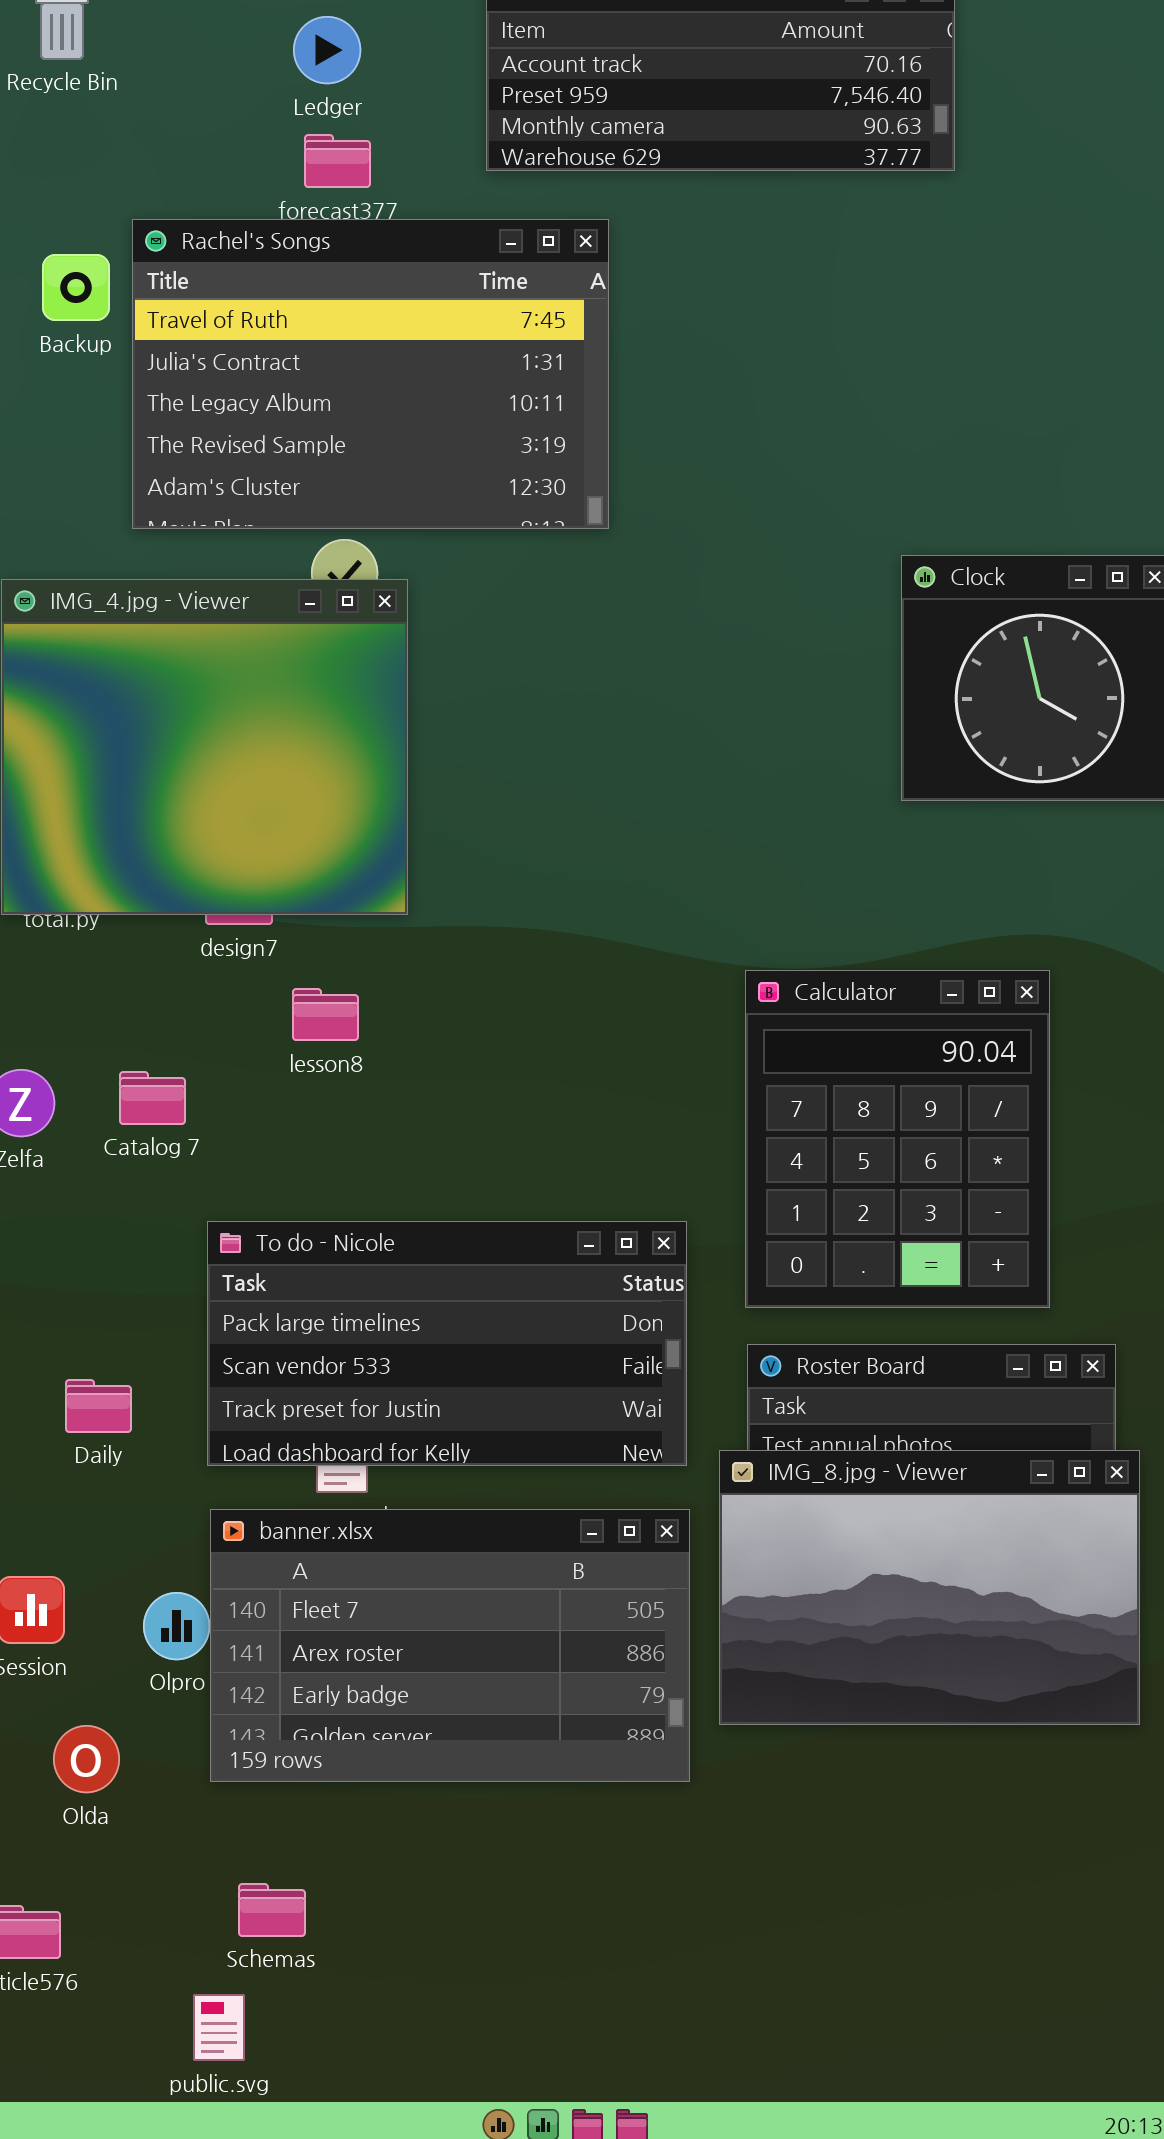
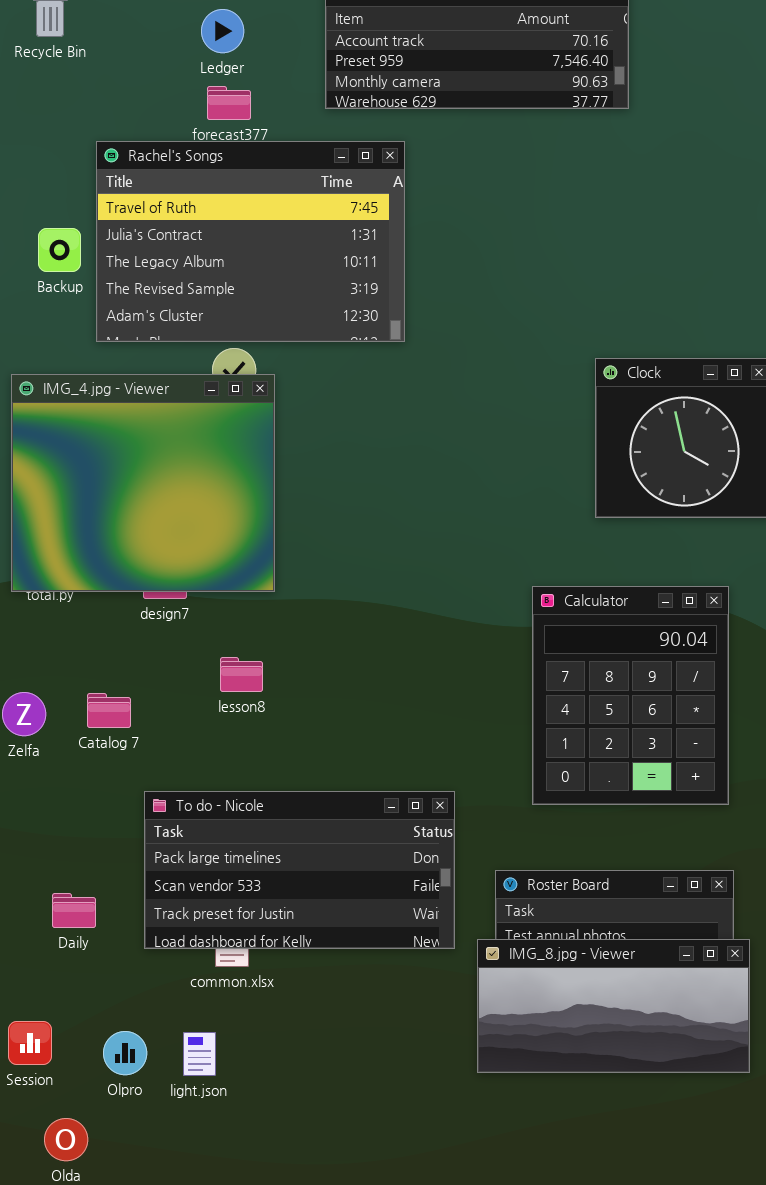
Backup: [42,254,110,321] -> [38,228,81,272], moved
Calculator: [745,970,1050,1308] -> [532,586,729,805], moved
lesson8: [292,988,359,1041] -> [220,657,263,692], moved
IMG_8.jpg - Viewer: [719,1450,1140,1725] -> [477,939,750,1073], resized
banner.xlsx: [210,1509,690,1782] -> none, closed

